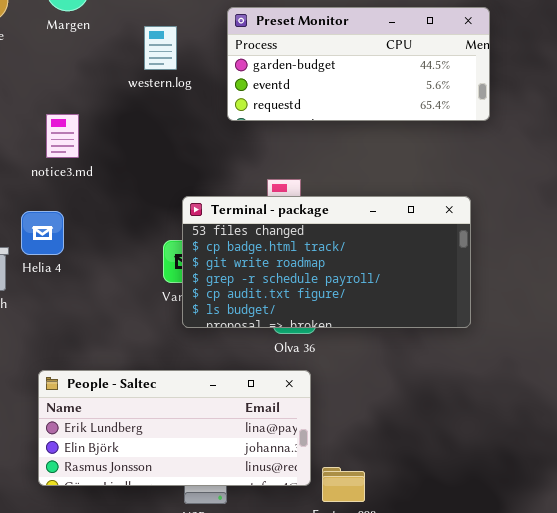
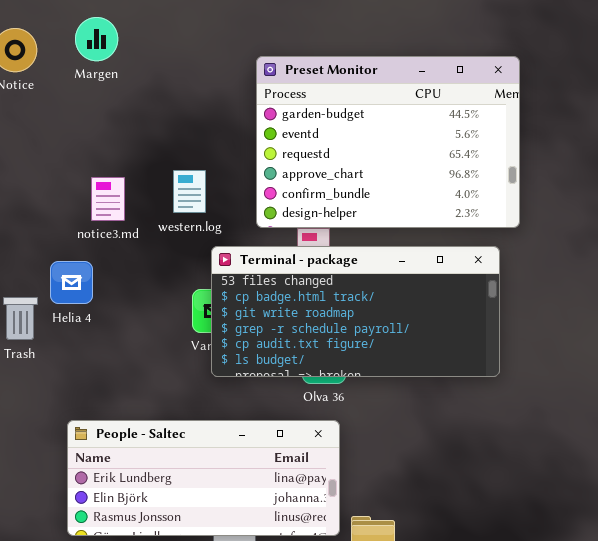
Preset Monitor: [227,7,490,121] -> [256,56,520,228], resized
western.log: [144,26,177,70] -> [173,170,206,213], moved
notice3.md: [46,114,79,158] -> [91,177,125,221], moved

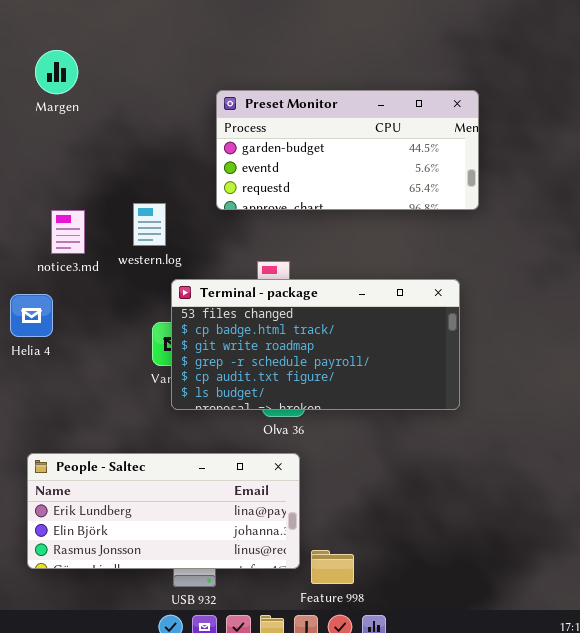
Preset Monitor: [256,56,520,228] -> [216,90,479,210], resized

